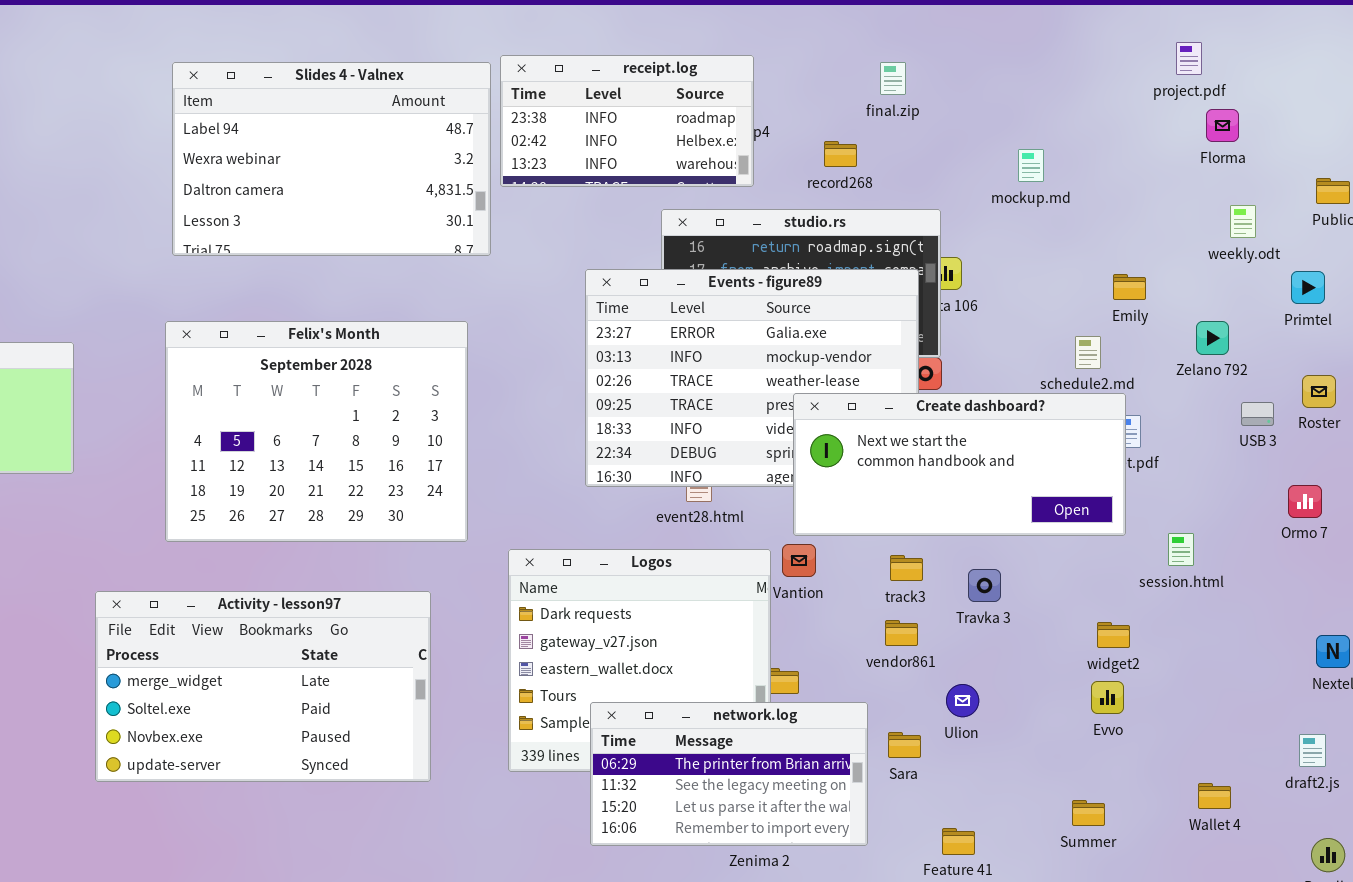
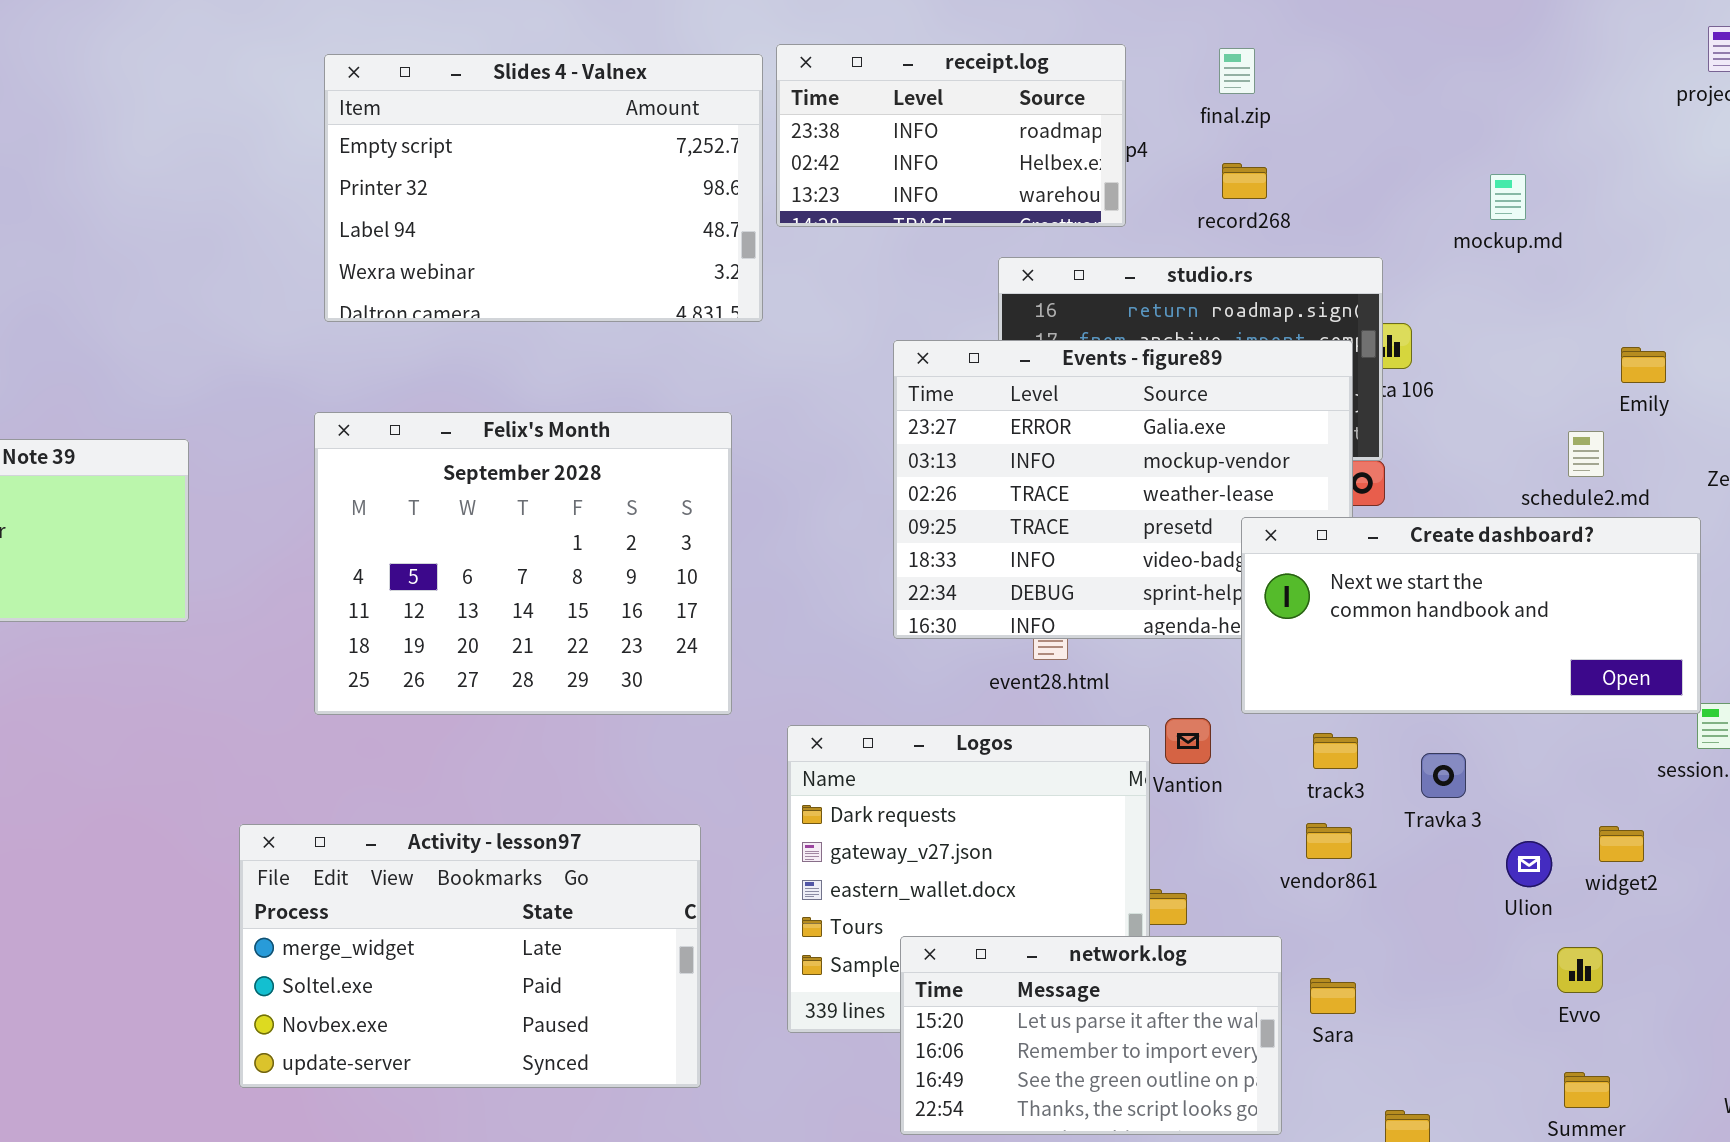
Slides 4 - Valnex: [172,62,491,256] -> [324,54,763,322], scrolled up 2 rows
final.zip: [880,62,906,95] -> [1219,48,1255,94], moved
Create dashboard?: [793,393,1126,536] -> [1241,517,1701,714], moved
Activity - lesson97: [95,591,431,782] -> [239,824,701,1088], moved
Evvo: [1091,681,1124,714] -> [1557,947,1603,993], moved
Ulion: [946,684,979,717] -> [1506,841,1552,887], moved
network.log: [590,702,868,846] -> [900,936,1282,1135], scrolled down 2 rows

